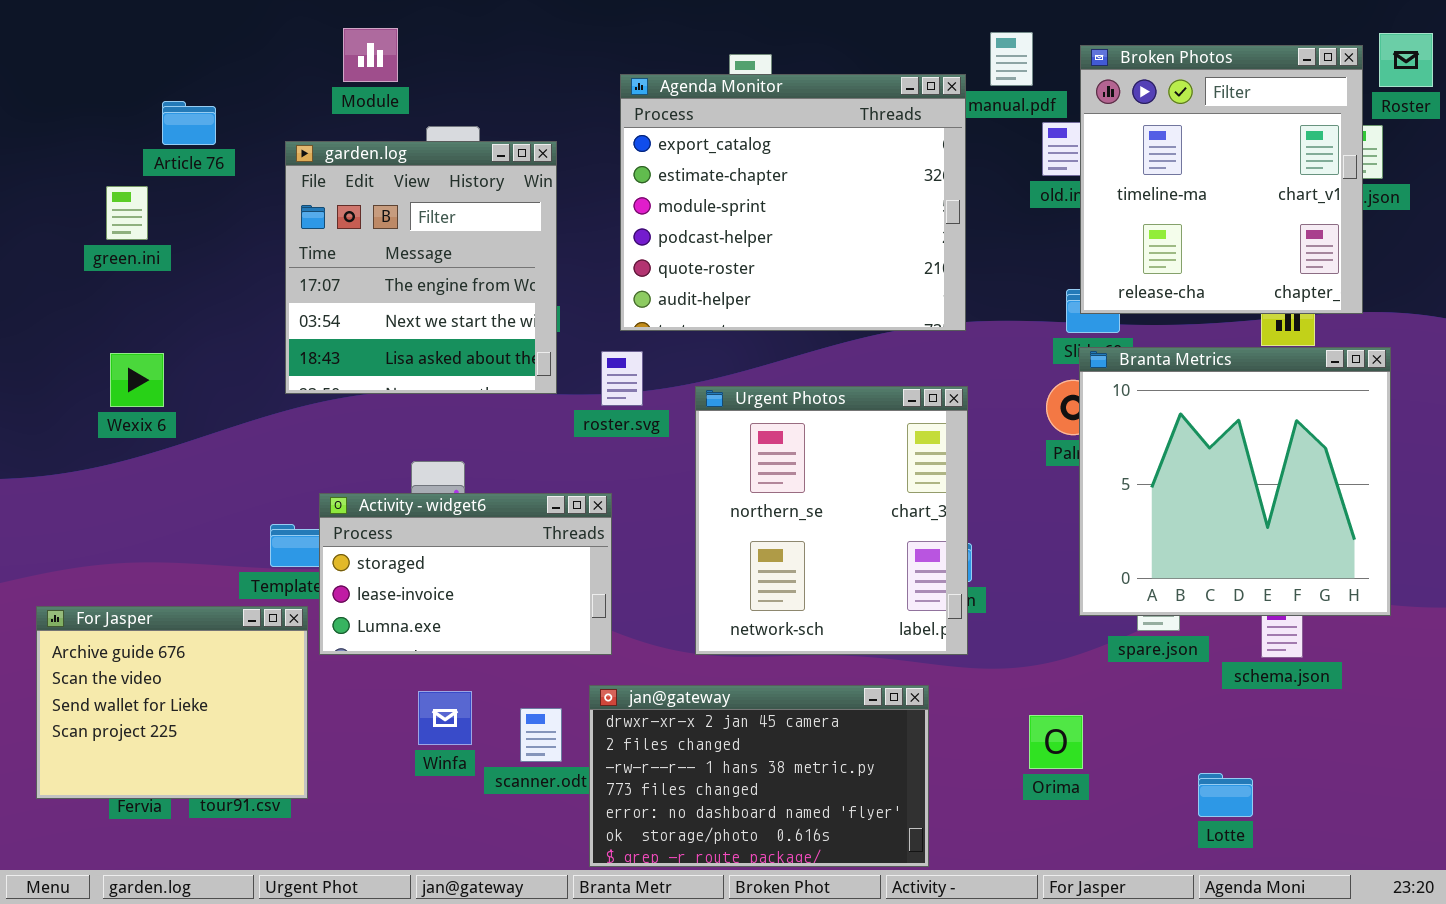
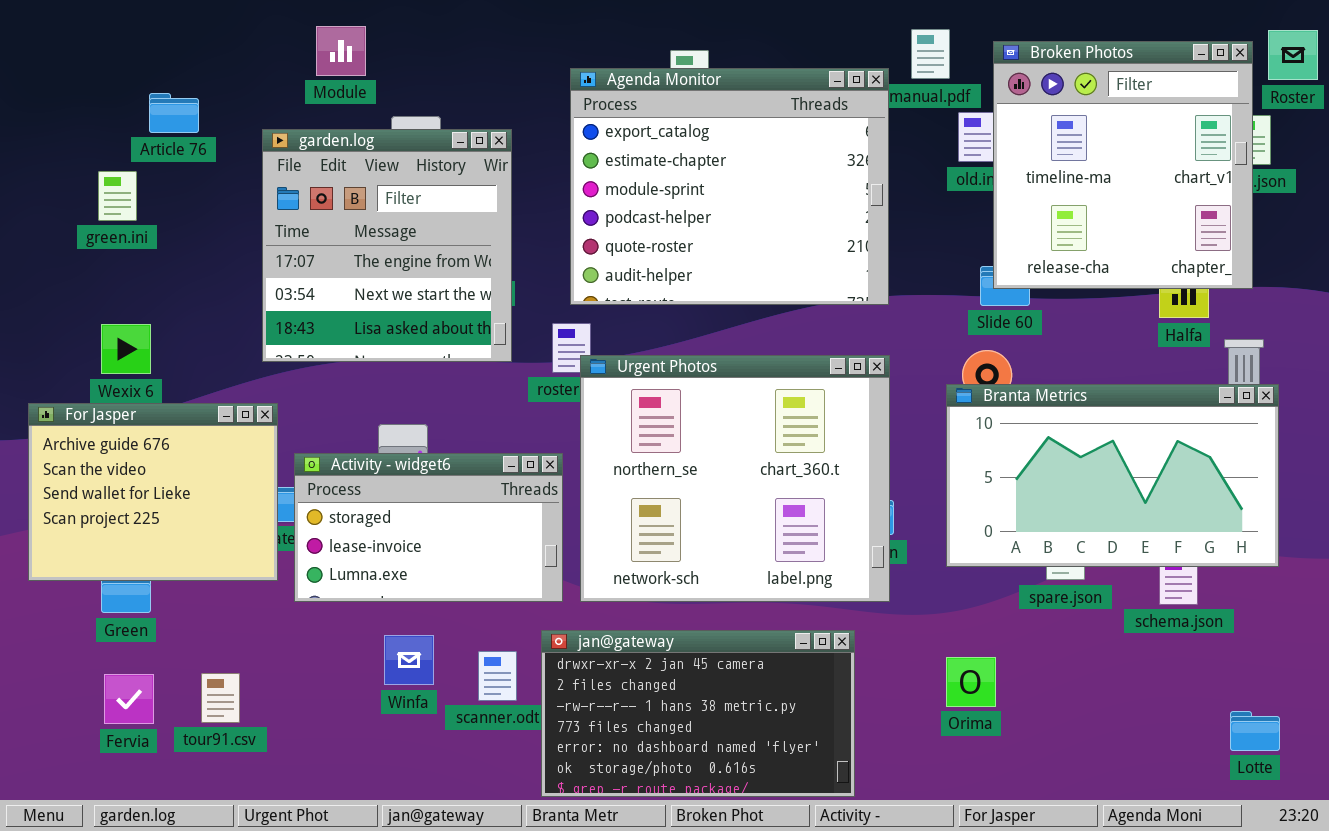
Branta Metrics: [1079,347,1391,616] -> [946,384,1279,567], resized
Urgent Photos: [695,386,968,655] -> [580,355,890,602], resized
For Jasper: [36,606,308,799] -> [28,403,278,581], moved
Lotte: [1198,773,1253,817] -> [1230,711,1280,751], moved

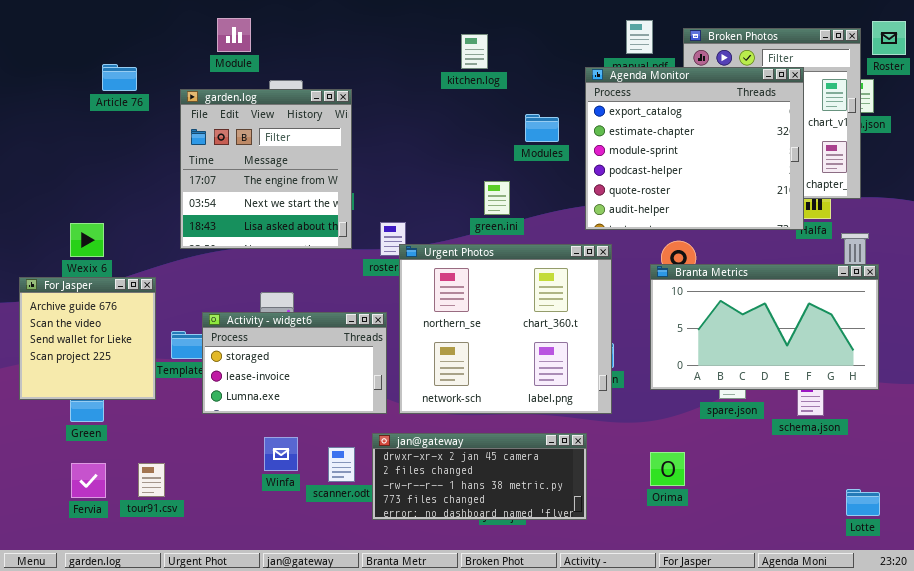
Agenda Monitor: [570,68,889,305] -> [585,67,804,230], moved
green.ini: [98,171,137,221] -> [484,181,510,215], moved
For Jasper: [28,403,278,581] -> [19,277,156,400], resized
jan@gateway: [541,630,855,797] -> [372,433,587,520], resized

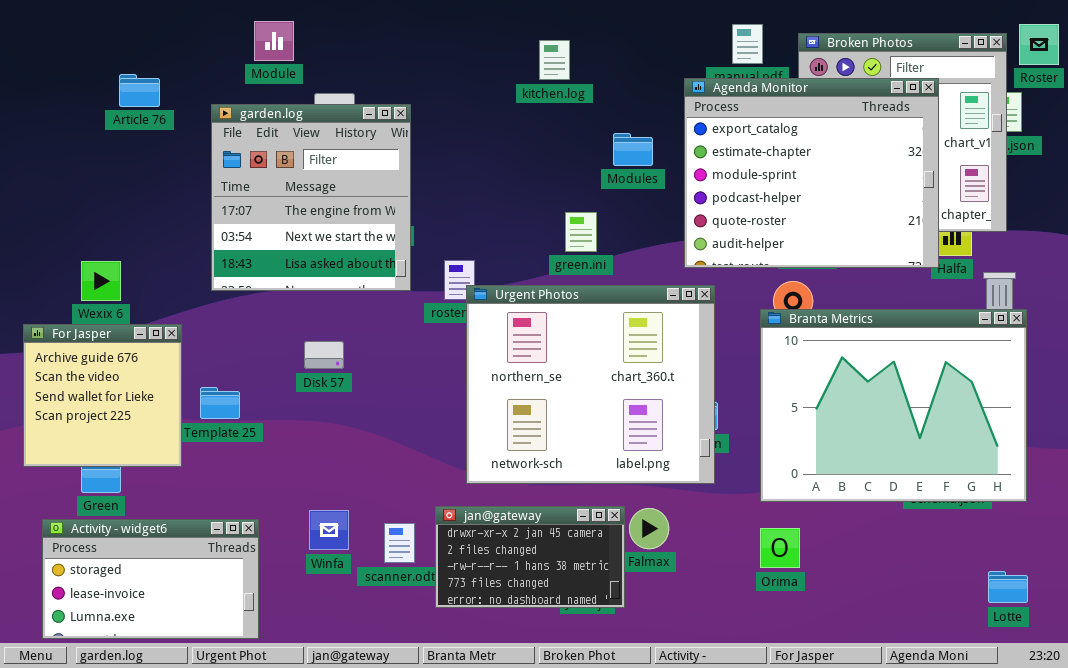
Branta Metrics: [650,264,879,390] -> [760,309,1027,502], resized
Activity - widget6: [202,312,387,414] -> [42,519,259,639], moved
jan@gateway: [372,433,587,520] -> [435,506,625,608], resized

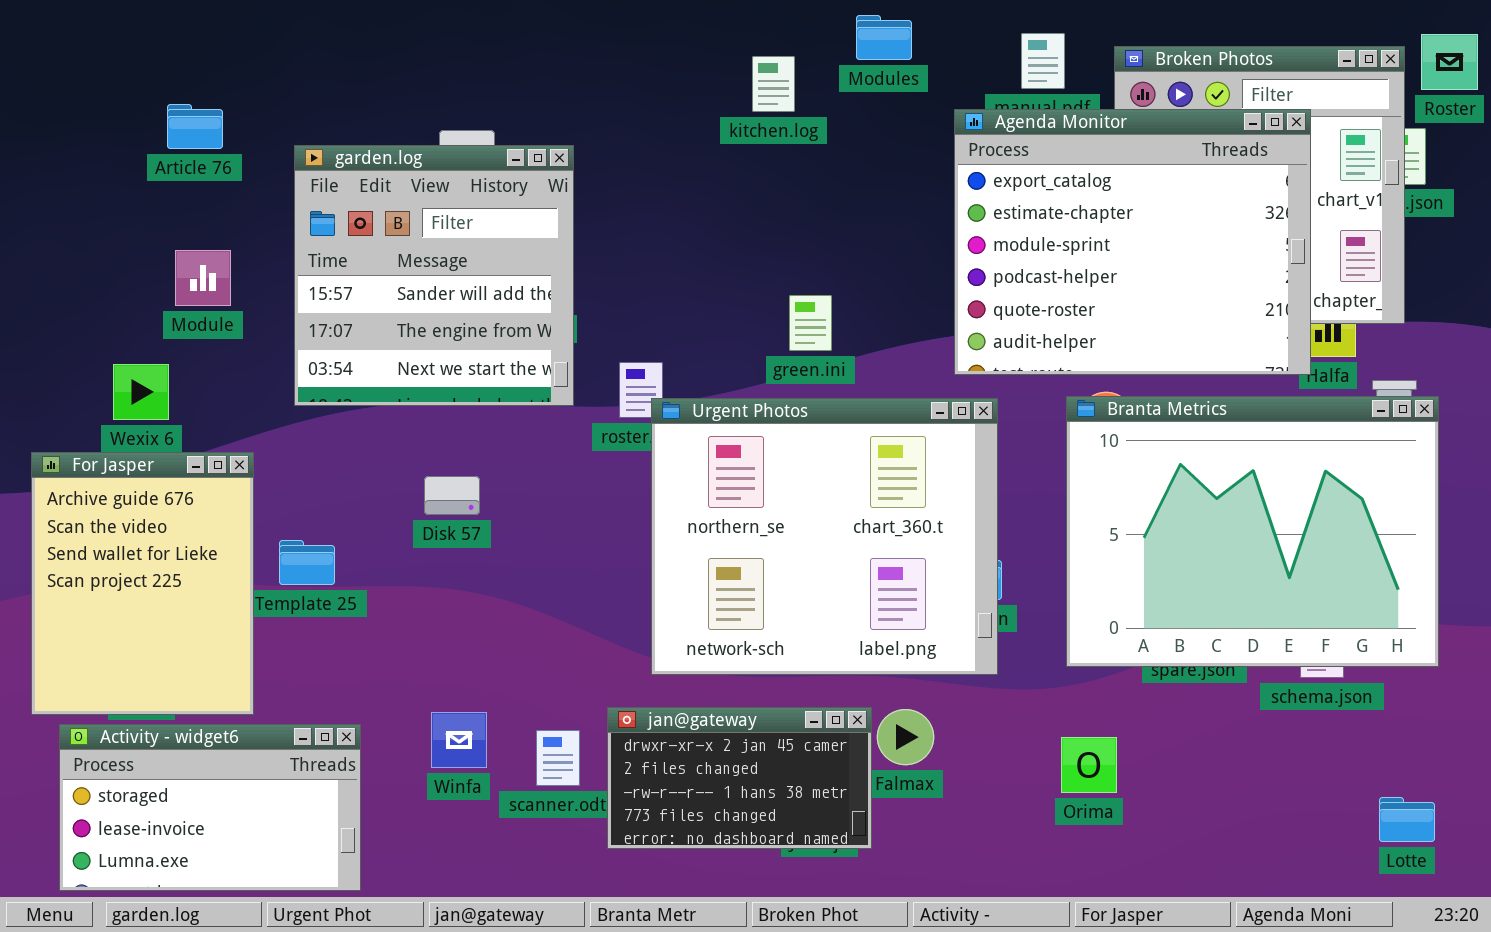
Module: [254,21,294,61] -> [175,250,231,306], moved
garden.log: [211,104,411,291] -> [294,145,574,406], scrolled up 1 row
Modules: [613,133,653,166] -> [856,15,912,60], moved
Branta Metrics: [760,309,1027,502] -> [1066,396,1439,667], moved
For Jasper: [23,324,182,467] -> [31,452,254,715], resized

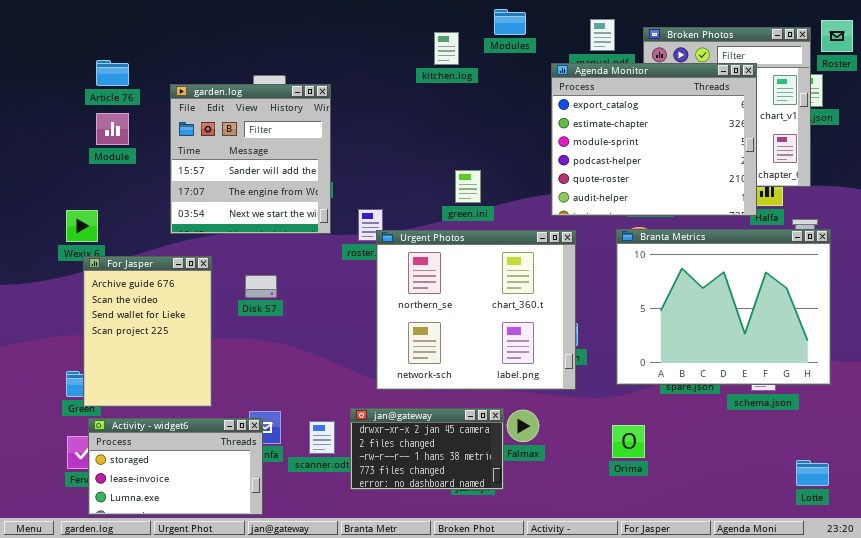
Module: [175,250,231,306] -> [96,113,129,145], moved
For Jasper: [31,452,254,715] -> [83,256,212,407], moved
Activity - widget6: [59,724,361,891] -> [88,418,263,515], moved

